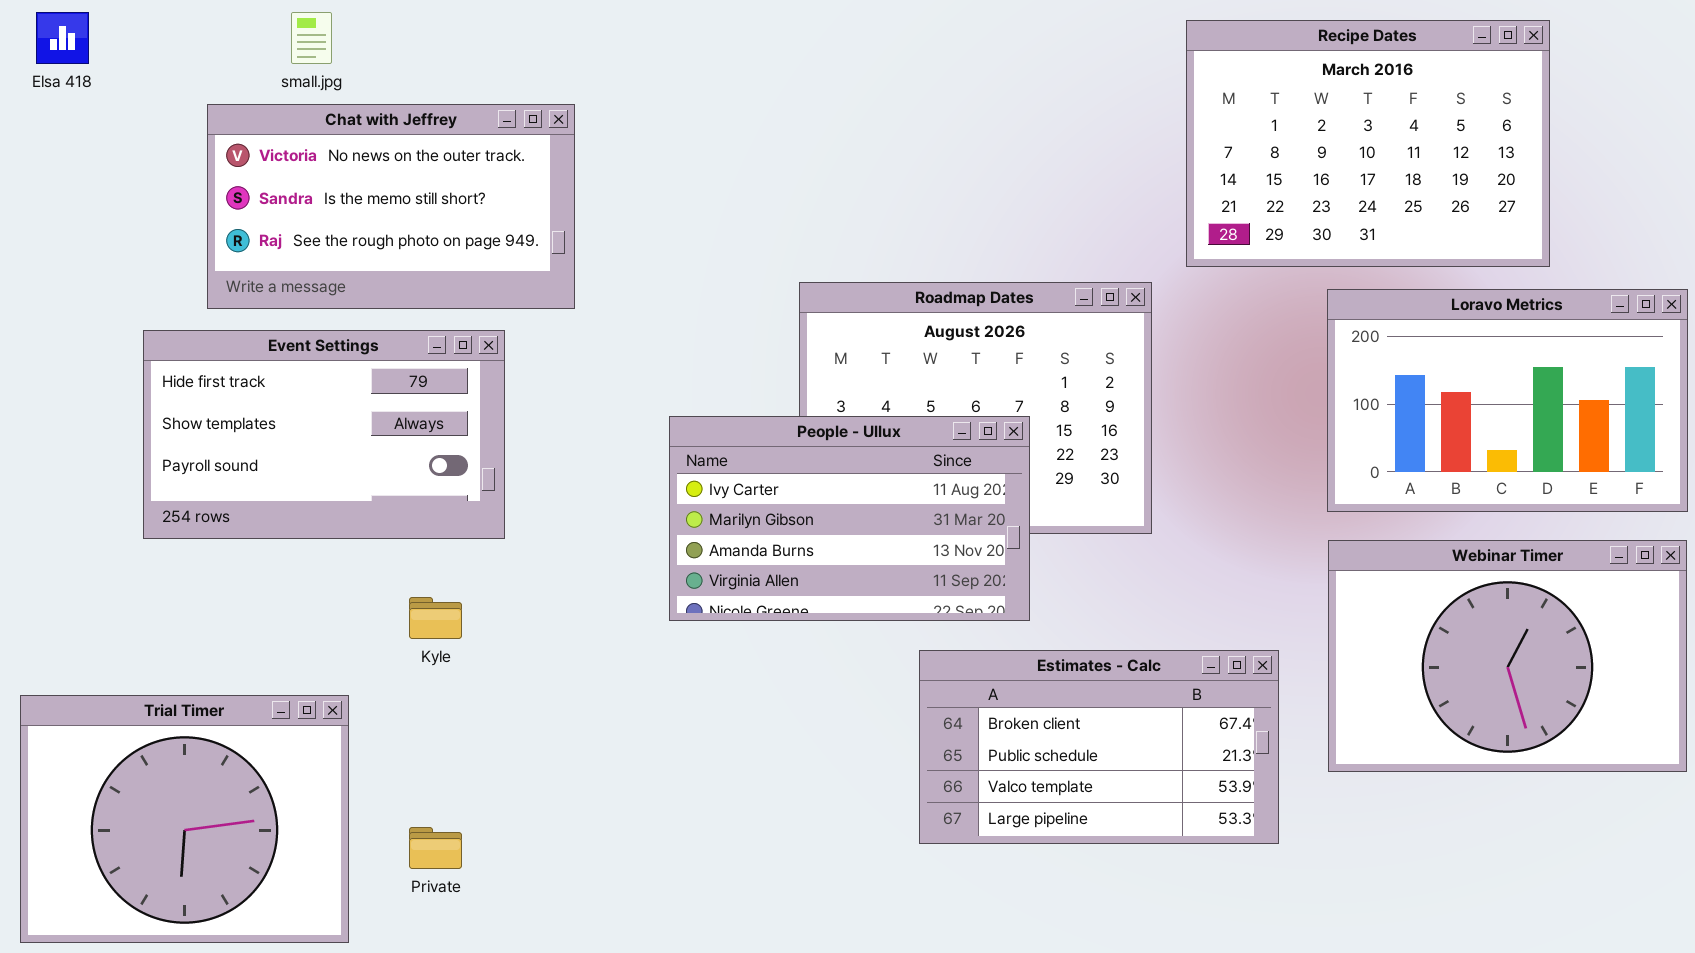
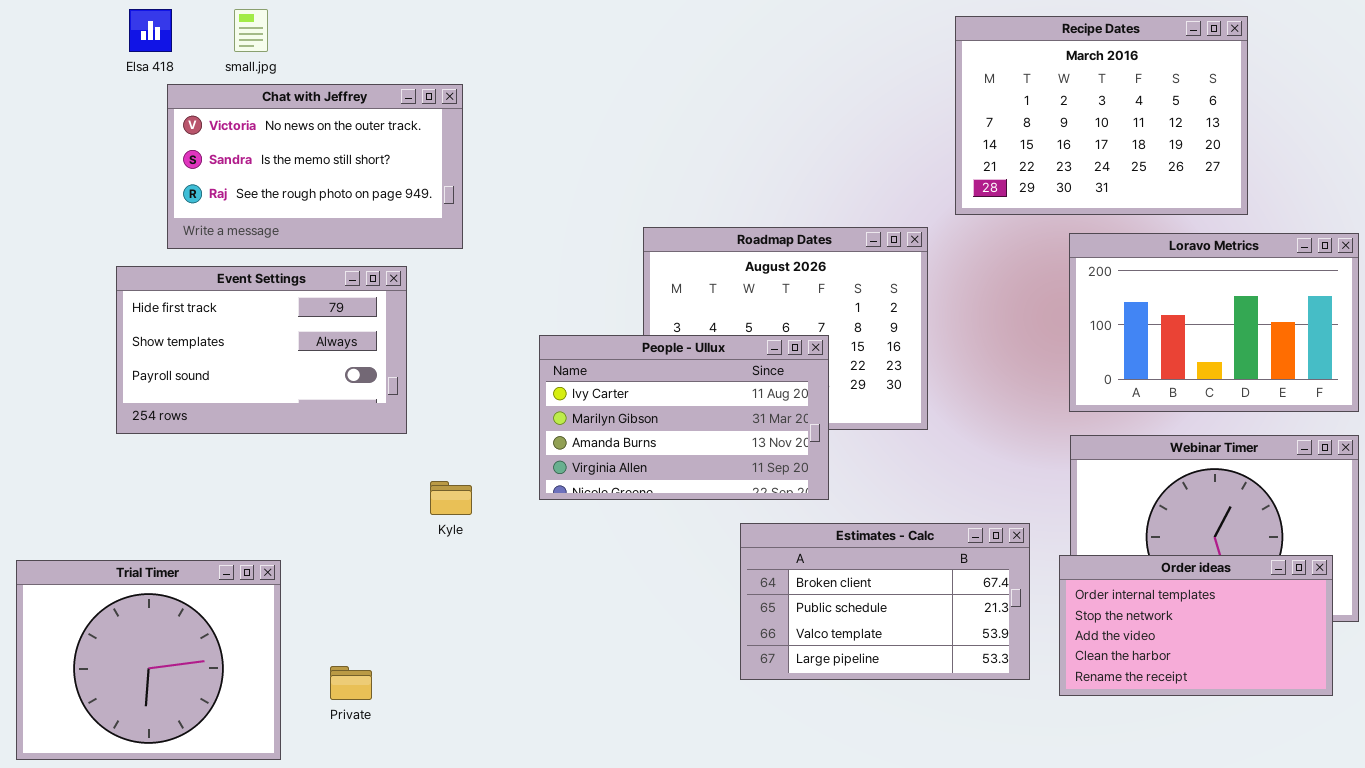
Elsa 418: [36,12,89,64] -> [129,9,172,52], moved
Kyle: [409,597,462,639] -> [430,481,472,515], moved
Order ideas: none -> [1059,555,1333,696], opened

